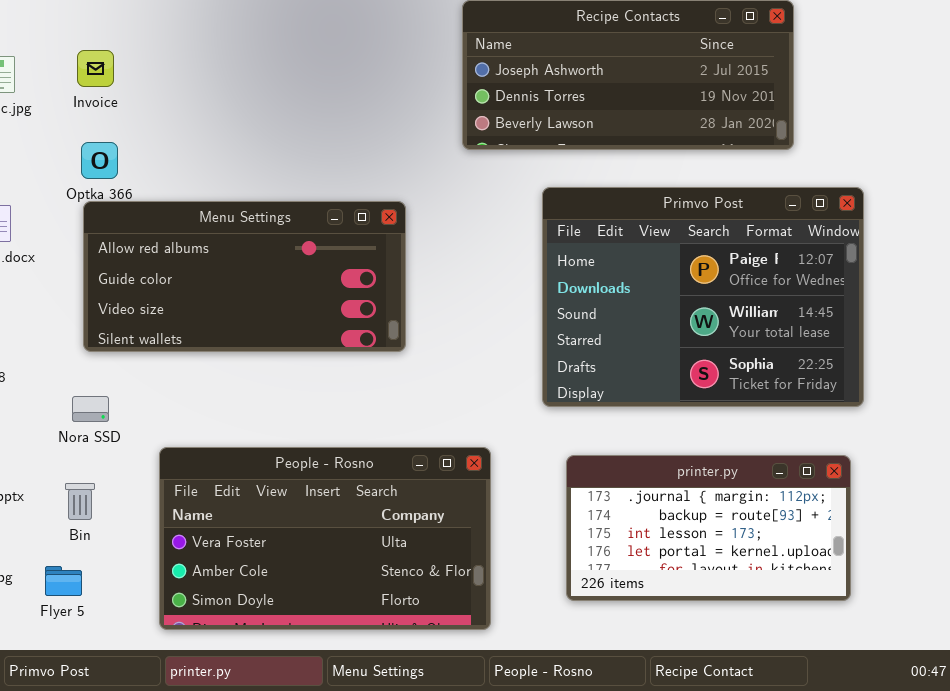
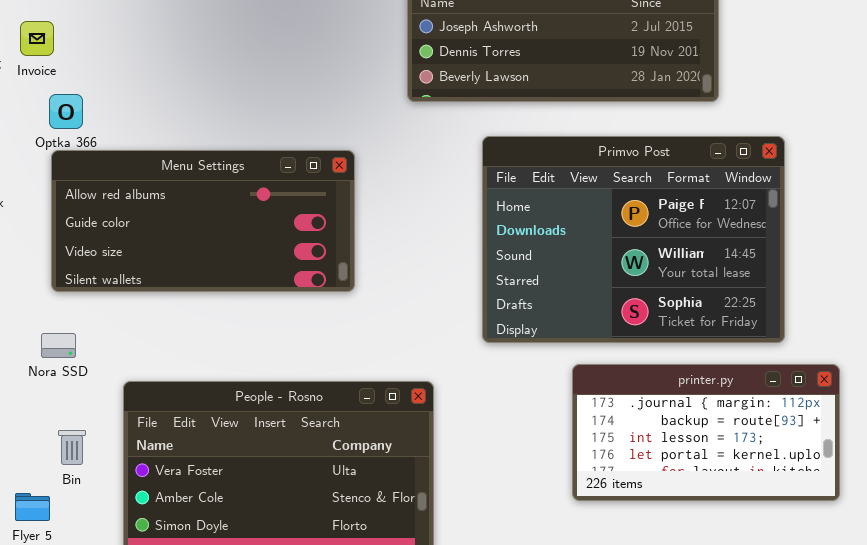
Invoice: [77,50,114,87] -> [20,21,54,56], moved
printer.py: [566,455,851,601] -> [572,364,840,501], moved
Bin: [65,483,95,520] -> [58,430,86,465], moved

